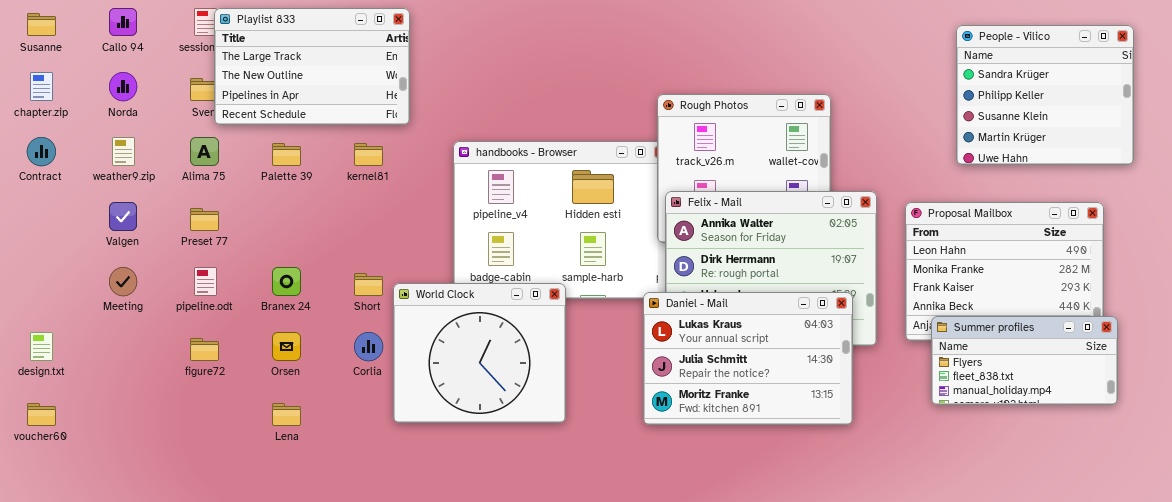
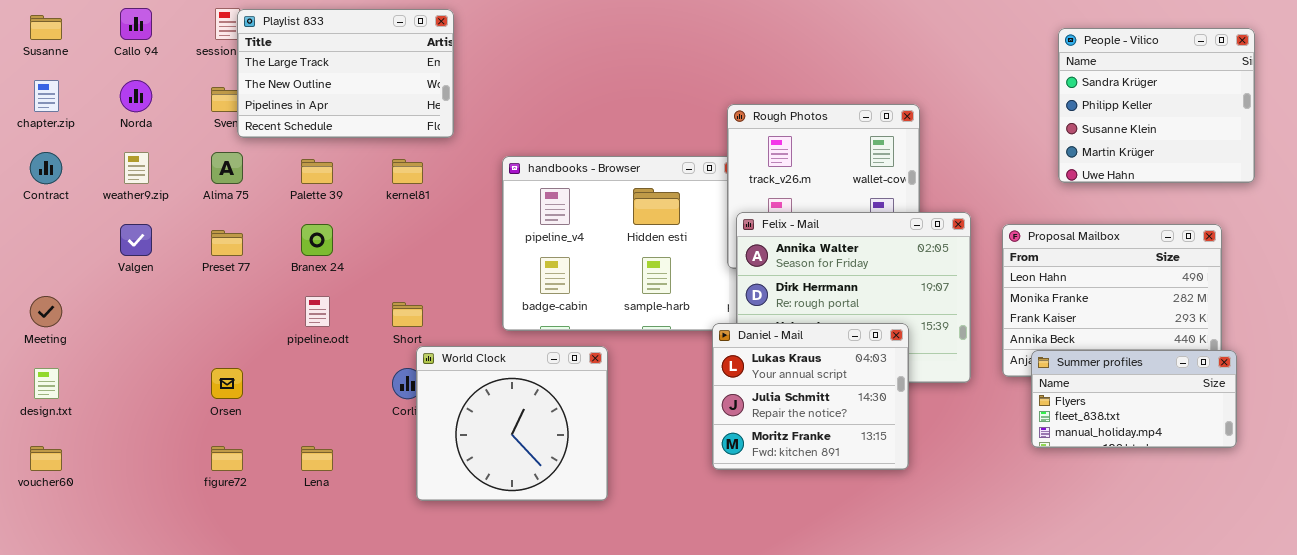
Meeting: [109,267,137,296] -> [30,296,62,327], moved
pipeline.odt: [194,267,217,296] -> [305,296,330,327], moved
Branex 24: [272,267,301,296] -> [301,224,333,256], moved
World Clock: [393,283,566,423] -> [416,346,608,501], moved
Daniel - Mail: [643,292,853,425] -> [712,323,909,470], resized
Orsen: [272,332,301,361] -> [211,368,243,399], moved
figure72: [190,338,219,361] -> [211,446,243,471], moved

